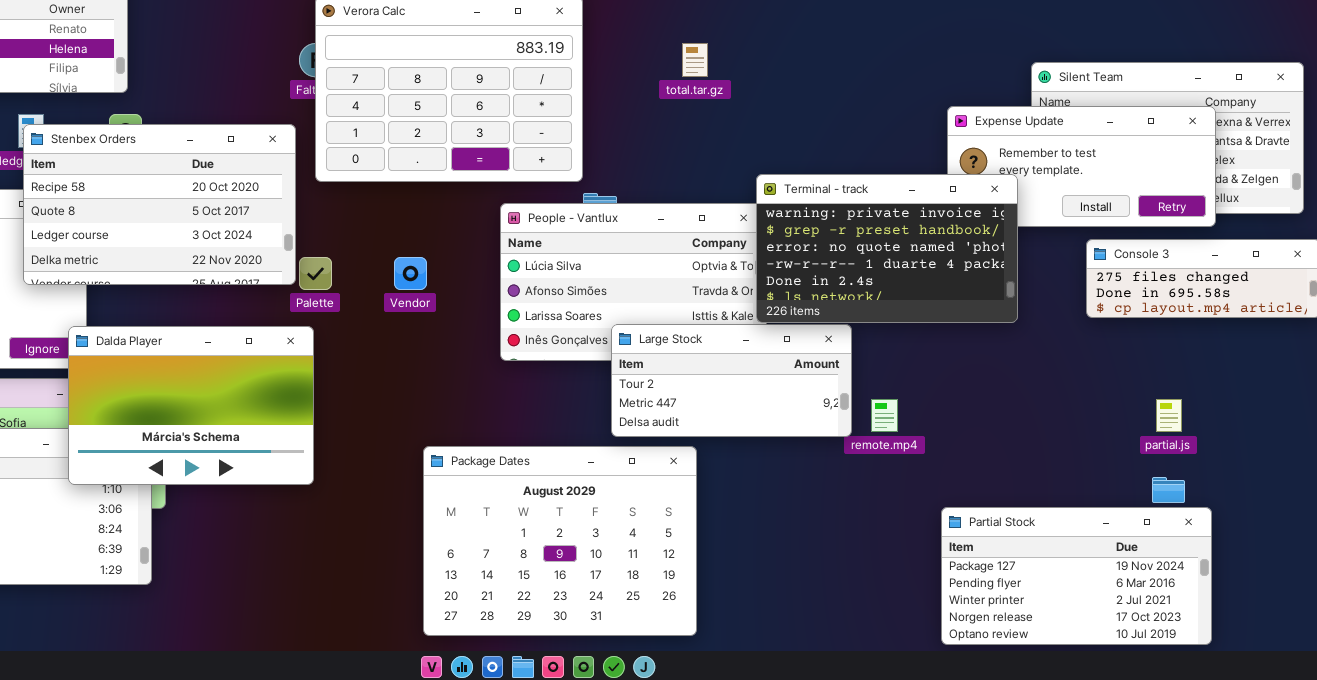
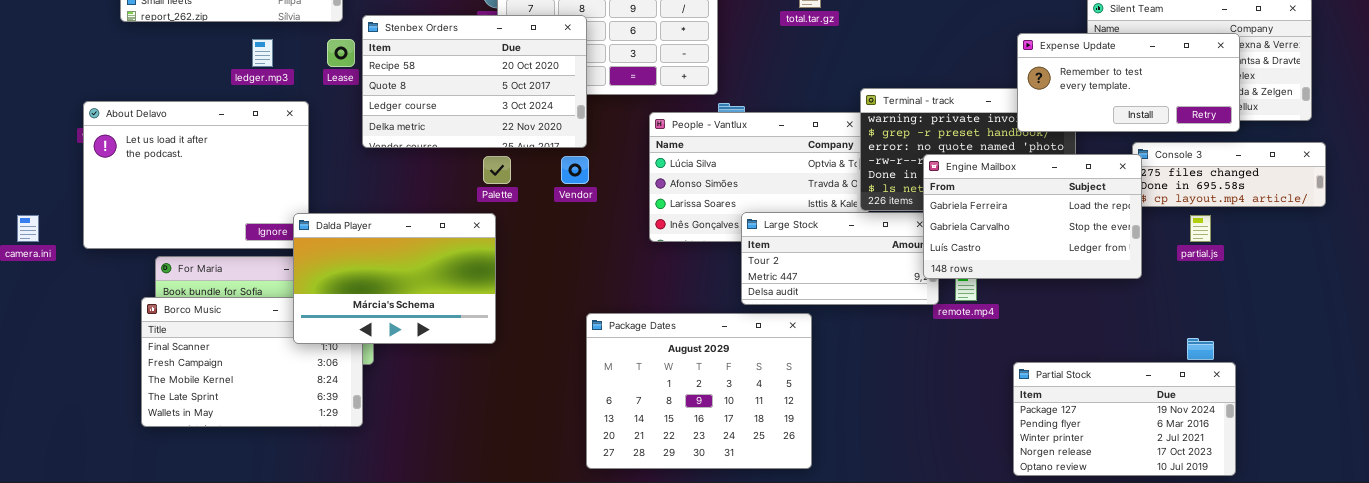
Expense Update: [947,106,1216,227] -> [1017,33,1240,132], raised
Stenbex Orders: [23,124,296,285] -> [362,15,587,148], moved
Engine Mailbox: none -> [923,154,1142,279], opened
partial.js: [1156,399,1182,432] -> [1190,215,1211,242], moved

